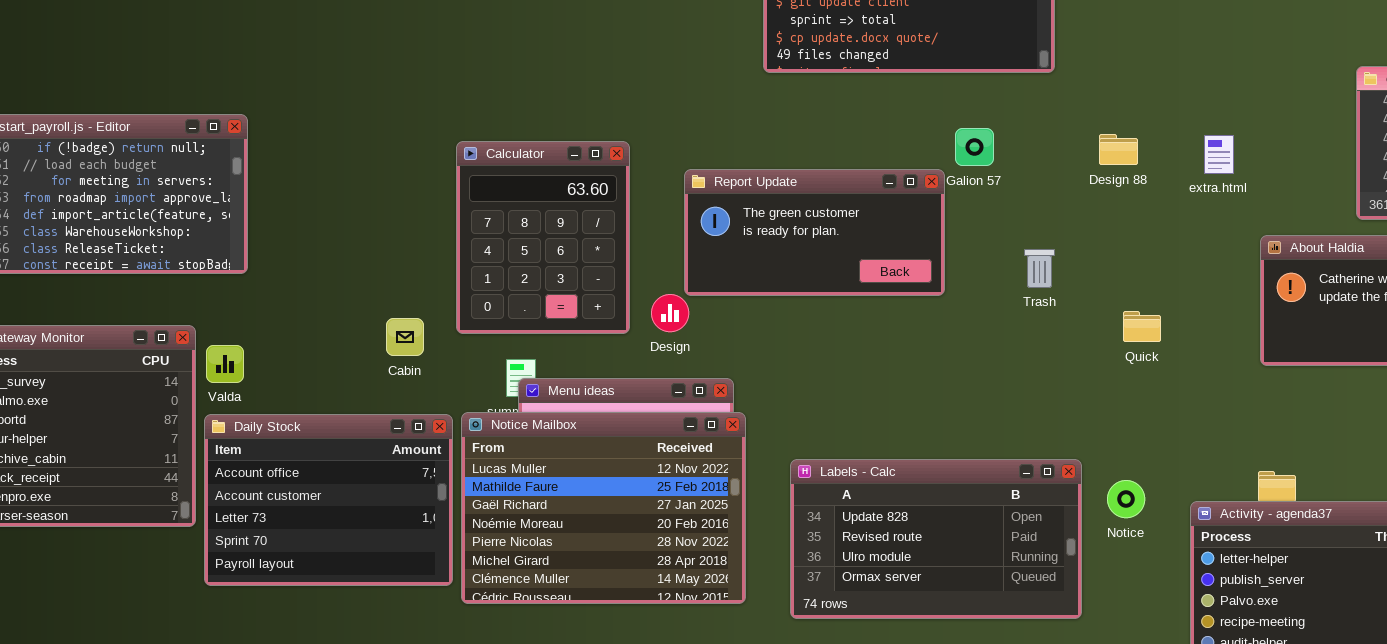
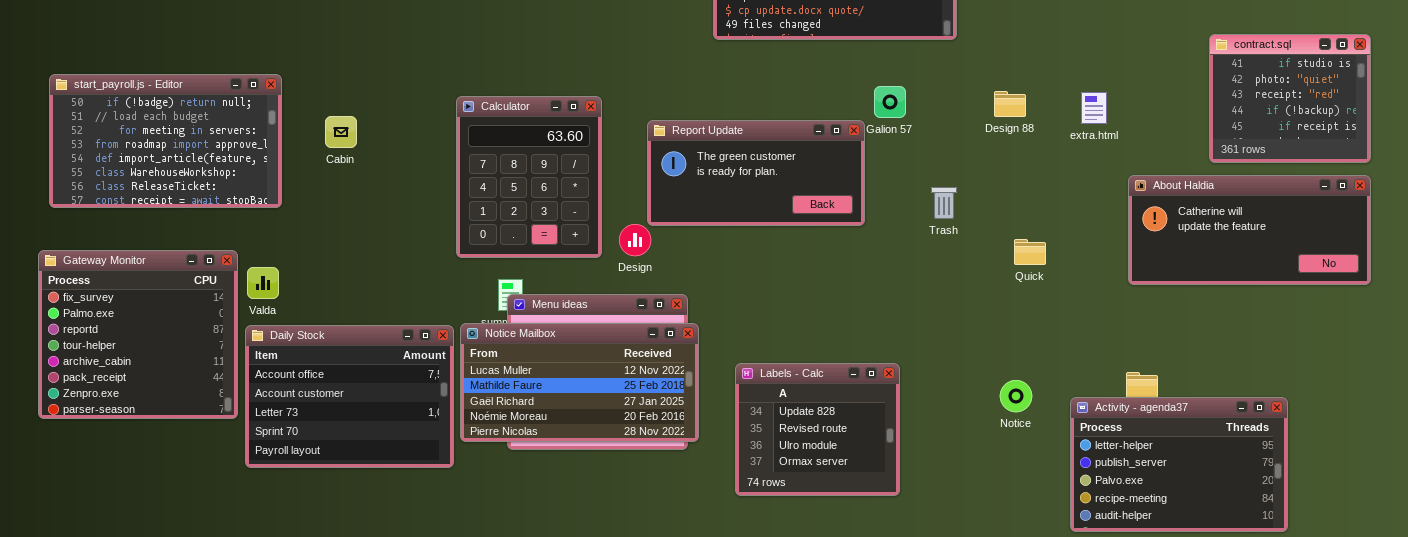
Cabin: [386,318,424,356] -> [325,116,357,148], moved
Notice Mailbox: [461,412,746,604] -> [460,323,699,442], resized
Labels - Calc: [790,459,1082,619] -> [735,363,900,496], resized

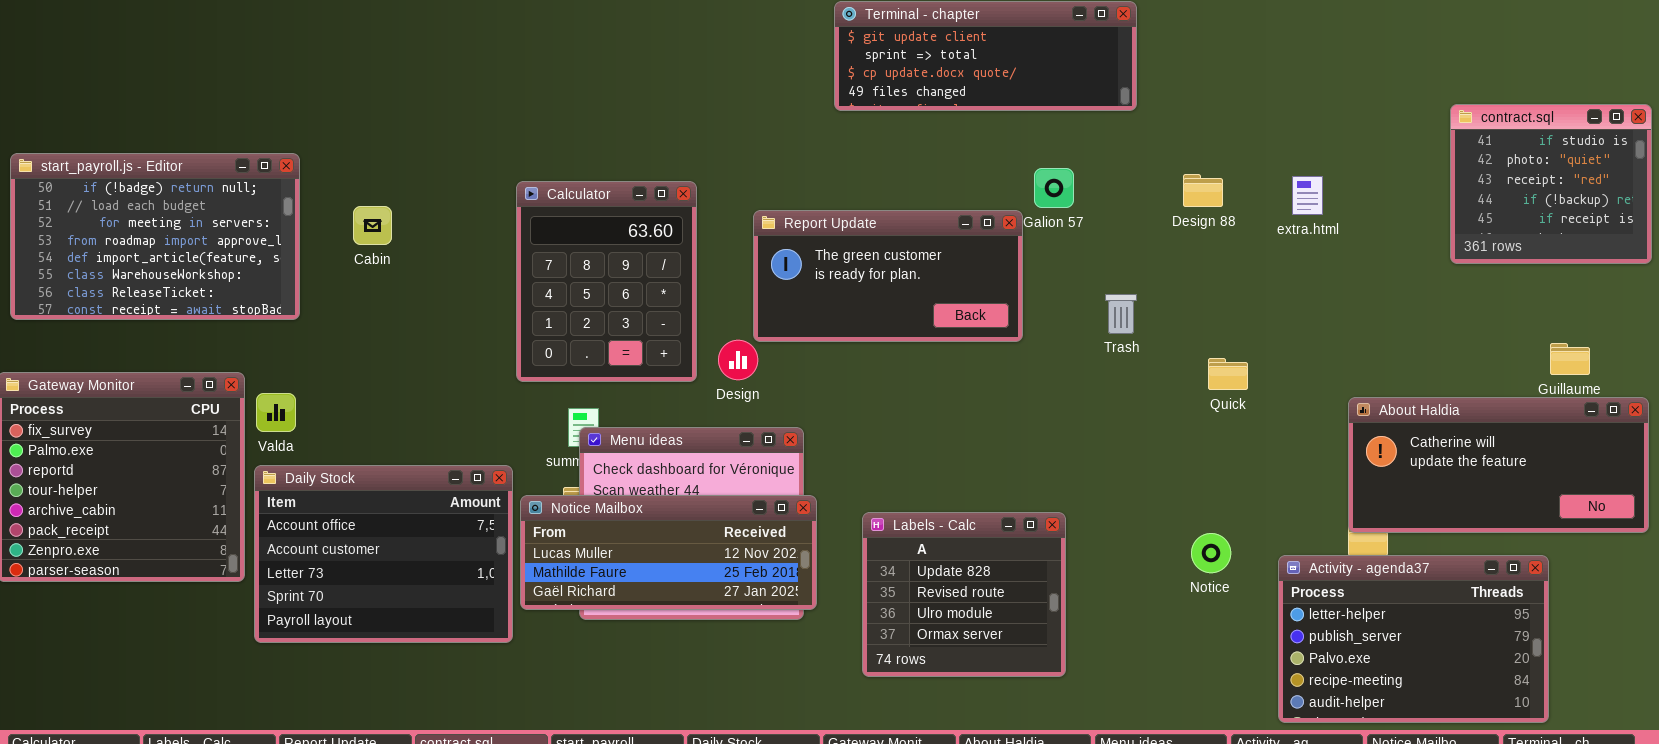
About Haldia: [1128,175,1371,285] -> [1348,397,1649,533], moved
Notice Mailbox: [460,323,699,442] -> [520,495,817,610], resized

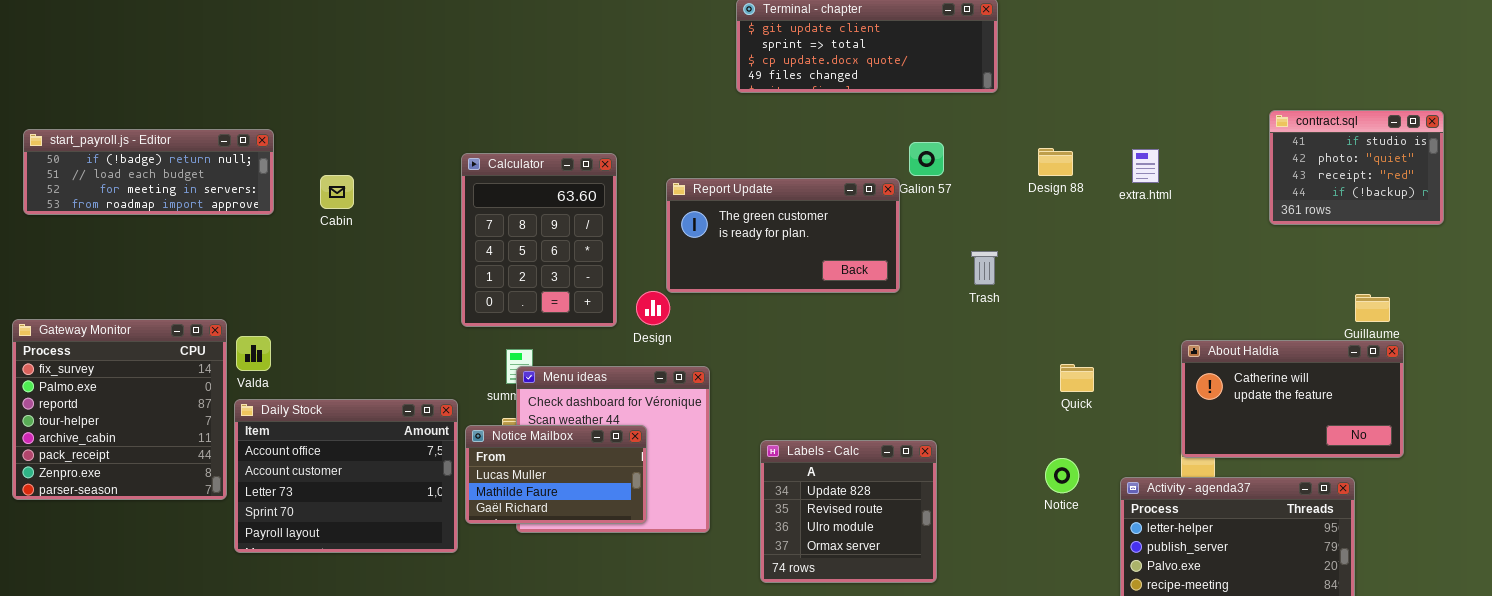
contract.sql: [1450,104,1652,264] -> [1269,110,1444,225], resized
start_payroll.js - Editor: [10,153,300,320] -> [23,129,274,215], resized
Quick: [1208,358,1248,390] -> [1060,364,1094,392], moved
About Haldia: [1348,397,1649,533] -> [1181,340,1404,458], resized
Notice Mailbox: [520,495,817,610] -> [465,425,647,524], resized

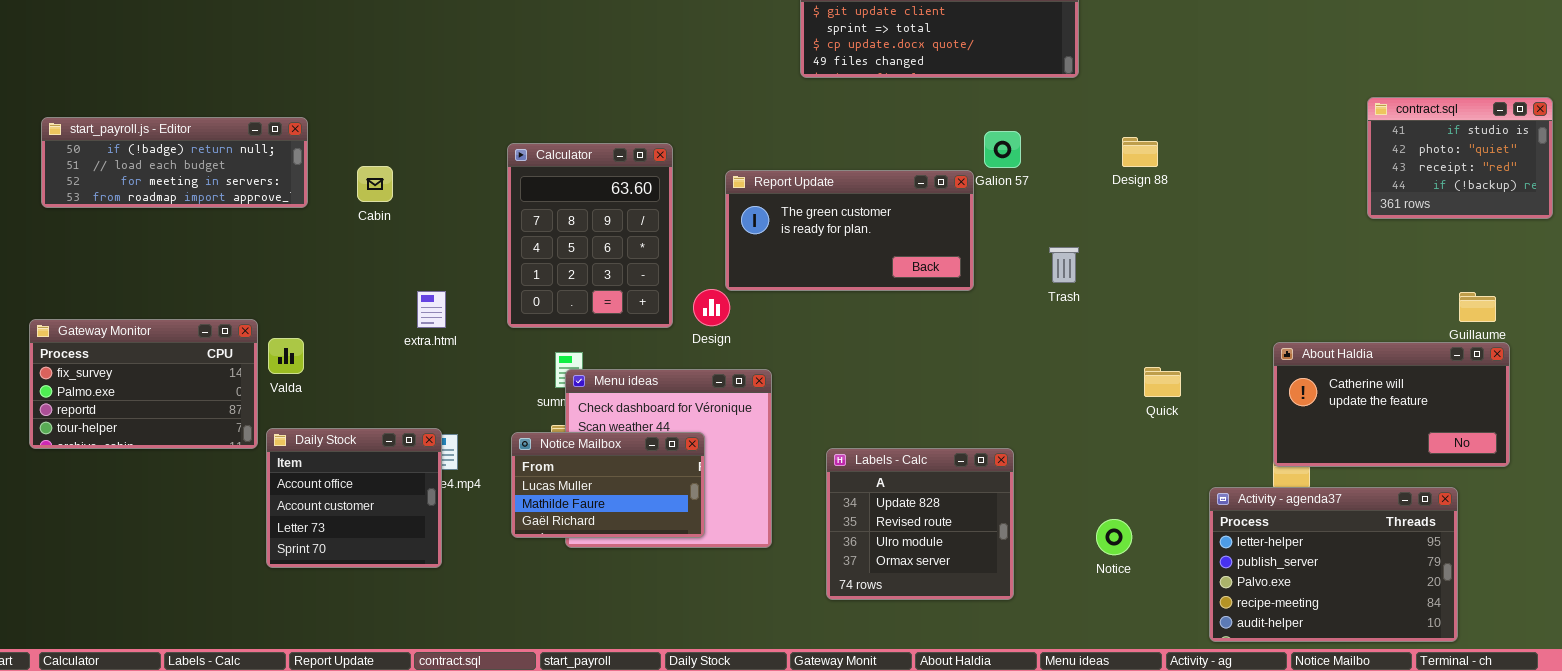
extra.html: [1132,149,1159,183] -> [417,291,446,328], moved
Gateway Monitor: [12,319,227,500] -> [29,319,258,449], resized
Daily Stock: [234,399,458,553] -> [266,428,442,568], resized
Notice: [1045,458,1079,493] -> [1096,519,1132,555], moved

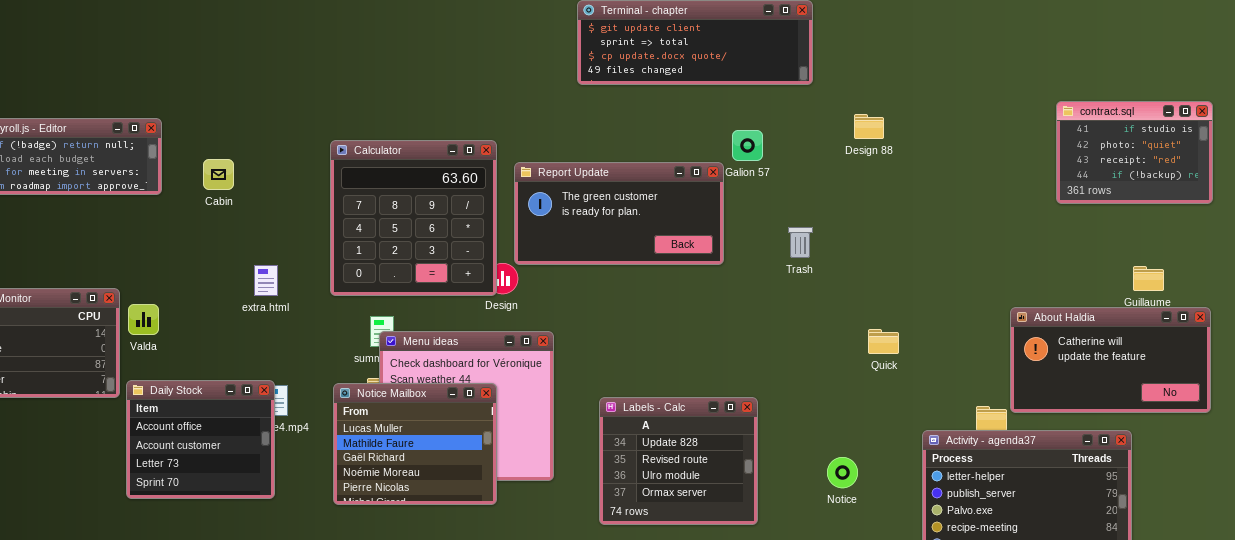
Design 88: [1122,137,1158,167] -> [854,114,884,139], moved
Calculator: [507,143,673,328] -> [330,140,497,296], resized
About Haldia: [1273,342,1510,467] -> [1010,307,1211,413], moved
Notice Mailbox: [511,432,705,538] -> [333,383,497,505], resized

